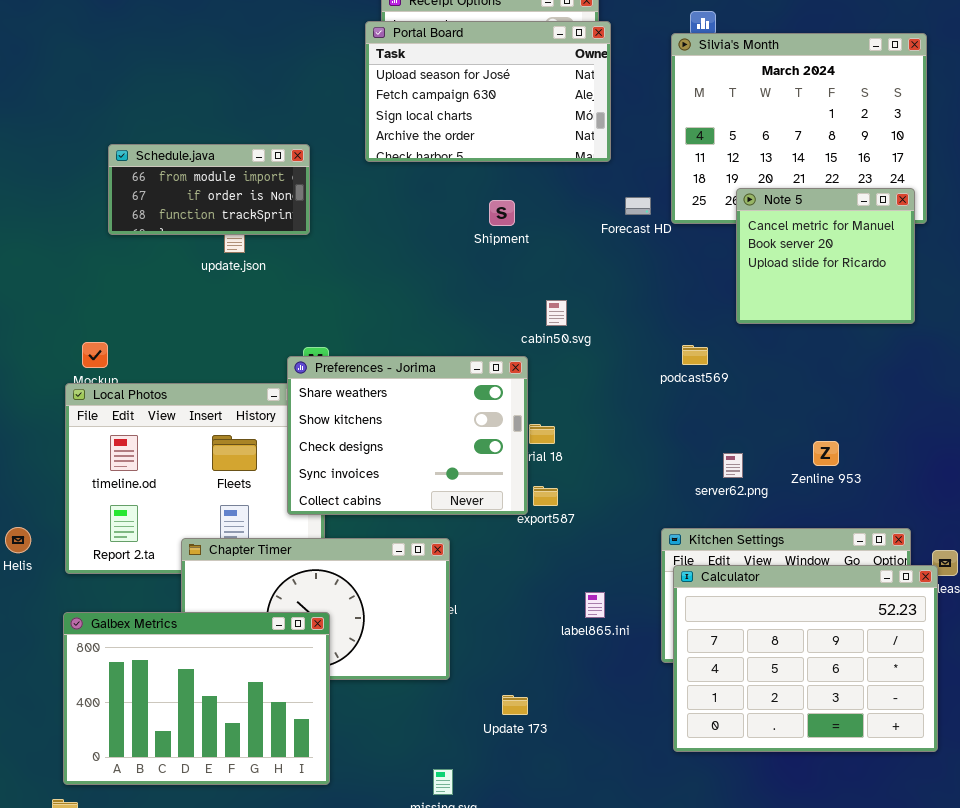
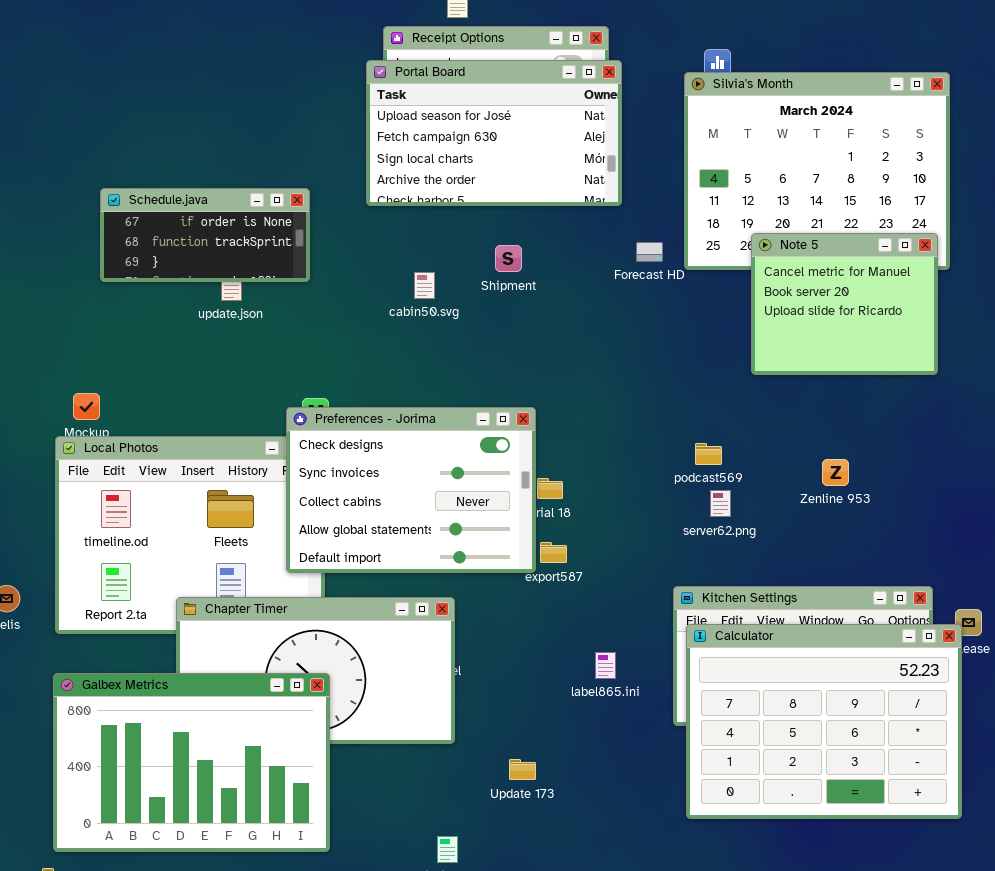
Schedule.java: [108,144,310,235] -> [100,188,310,282], scrolled down 1 row
cabin50.svg: [546,300,567,326] -> [414,272,435,299], moved
podcast569: [682,345,708,365] -> [695,443,722,465], moved
Preferences - Jorima: [287,356,528,515] -> [286,407,536,573], scrolled down 2 rows
Zenline 953: [813,441,839,466] -> [822,459,849,486], moved
server62.png: [723,453,743,478] -> [710,490,731,517], moved

